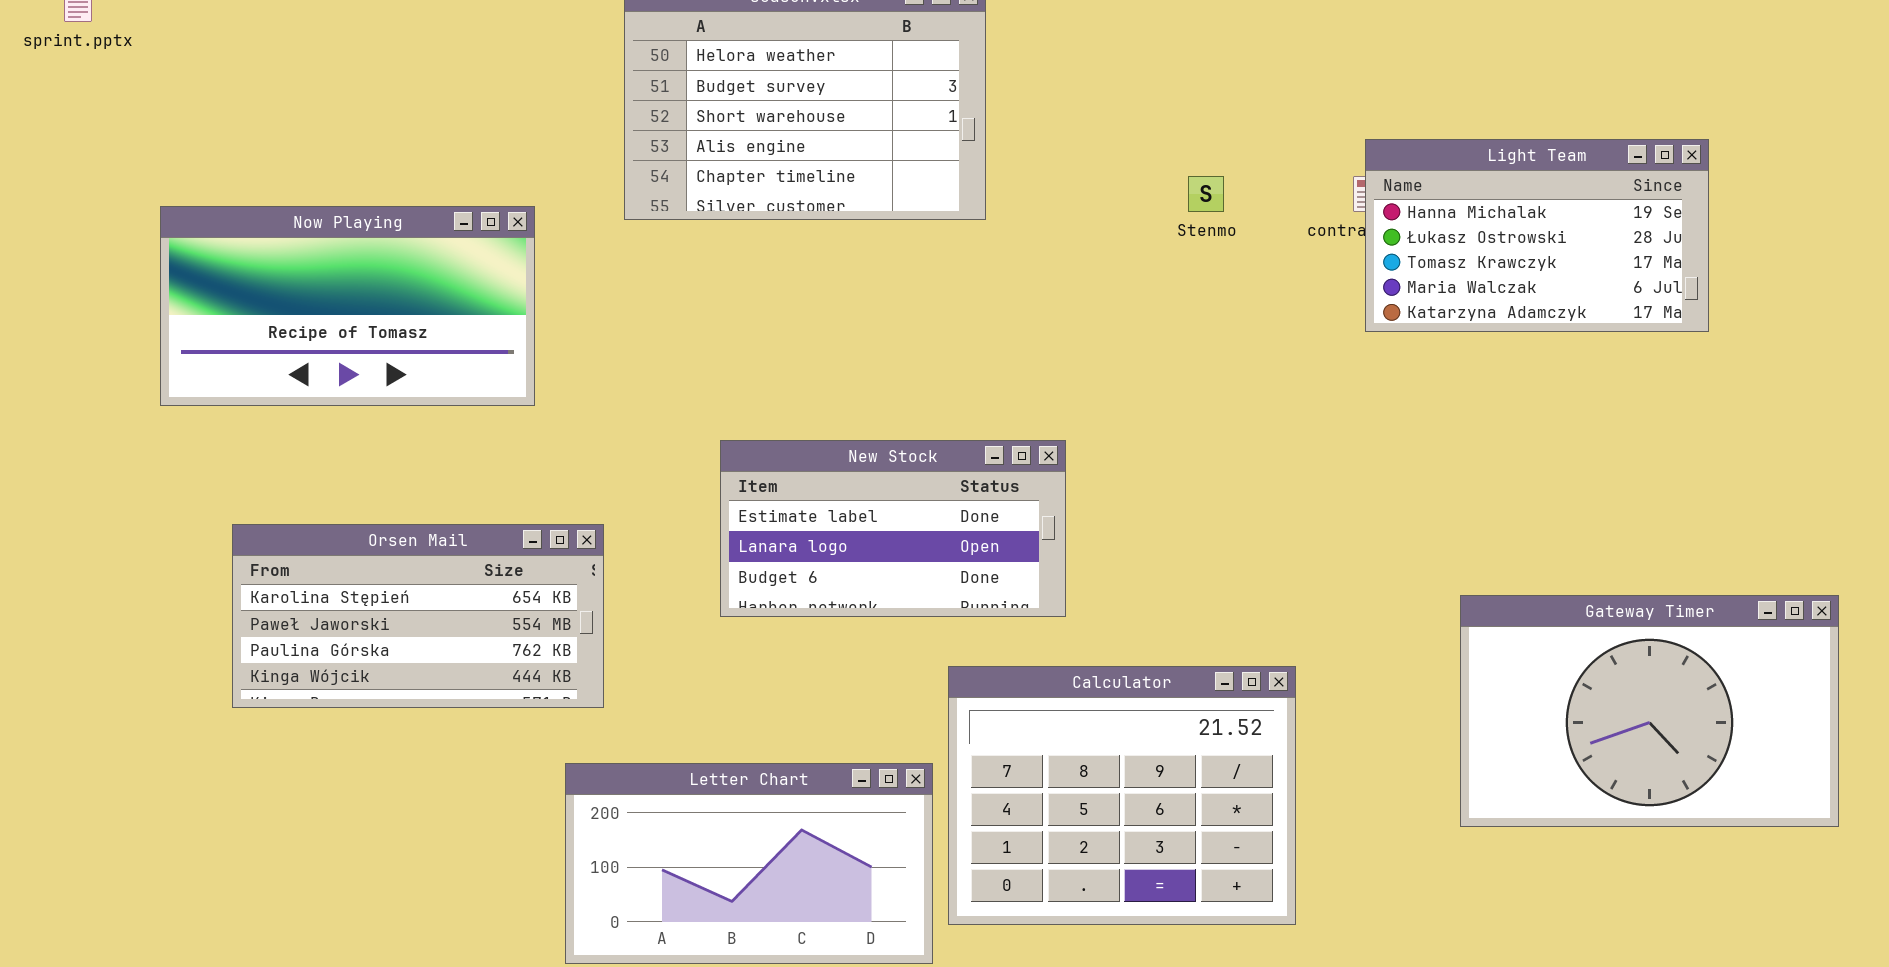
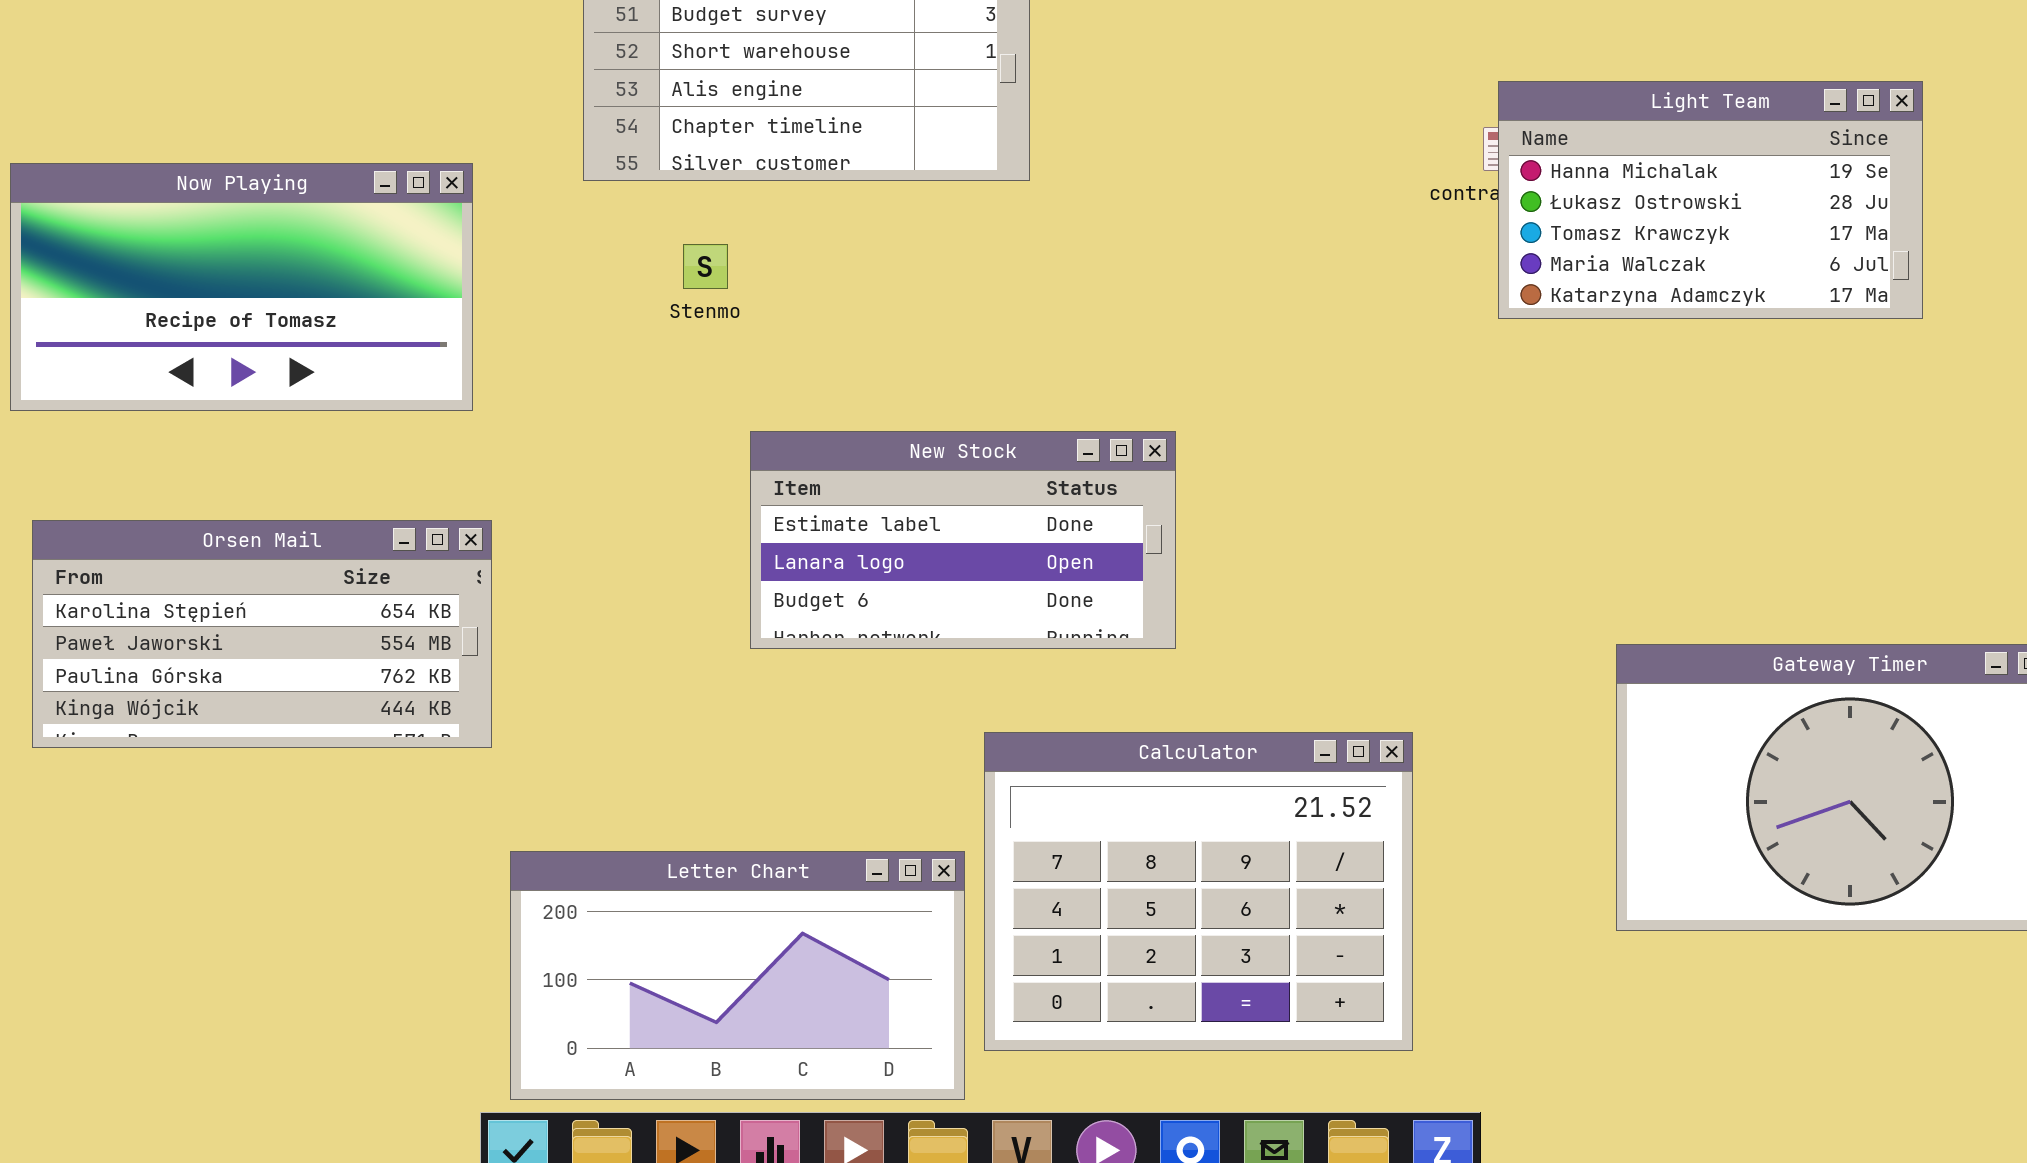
Stenmo: [1188,176,1224,212] -> [683,244,728,289], moved
New Stock: [720,440,1066,617] -> [750,431,1176,649], moved
Orsen Mail: [232,524,604,708] -> [32,520,492,748], moved

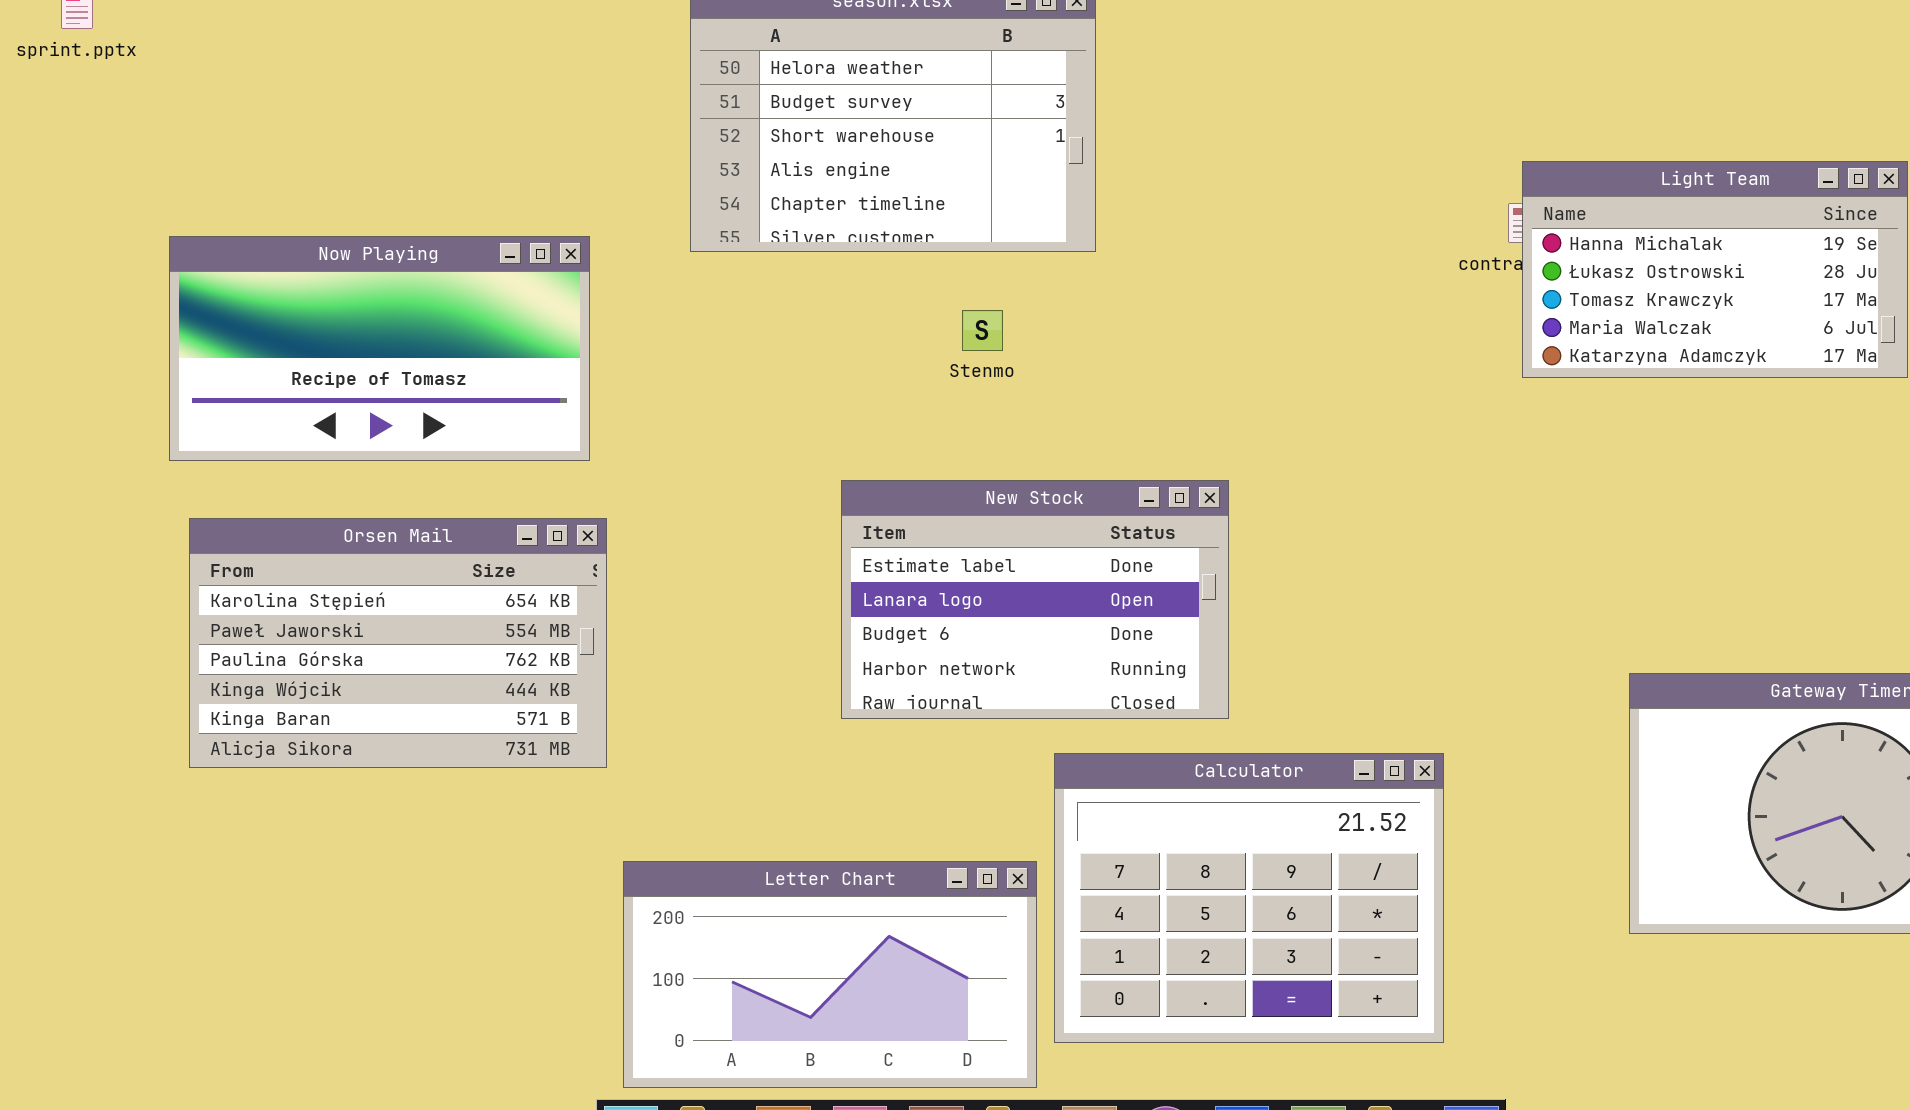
Stenmo: [683,244,728,289] -> [962,310,1003,351], moved
New Stock: [750,431,1176,649] -> [841,480,1229,719], resized
Orsen Mail: [32,520,492,748] -> [189,518,607,768], resized

